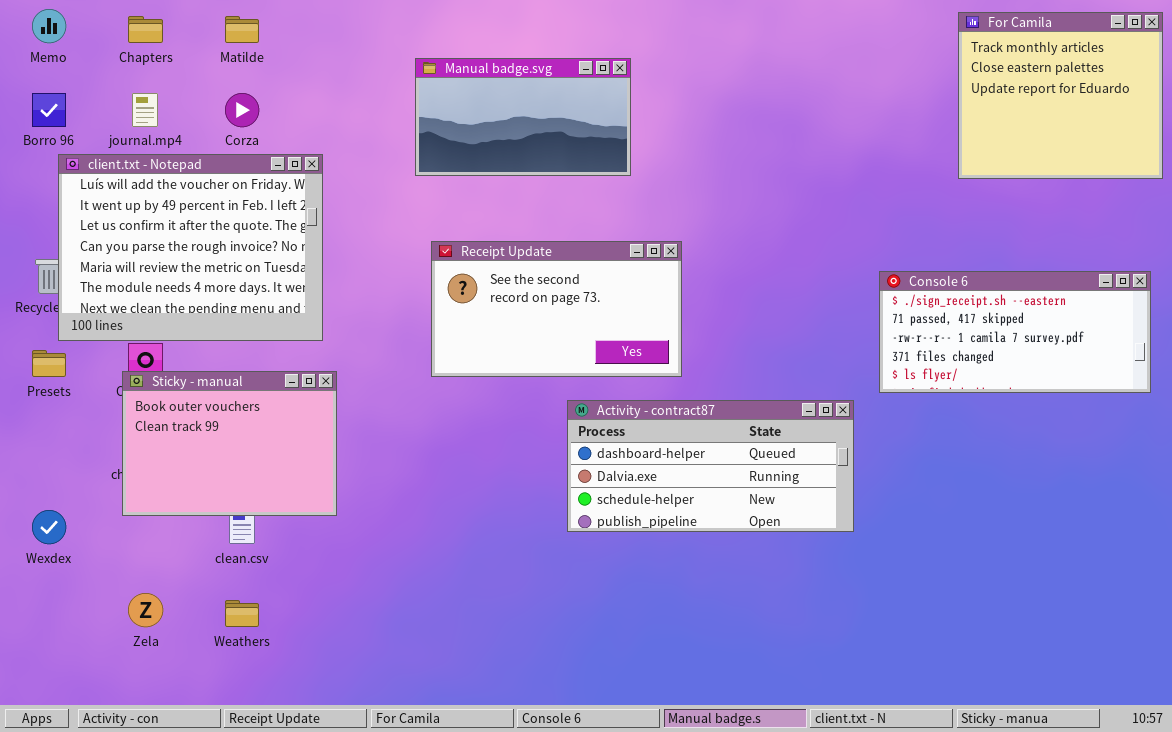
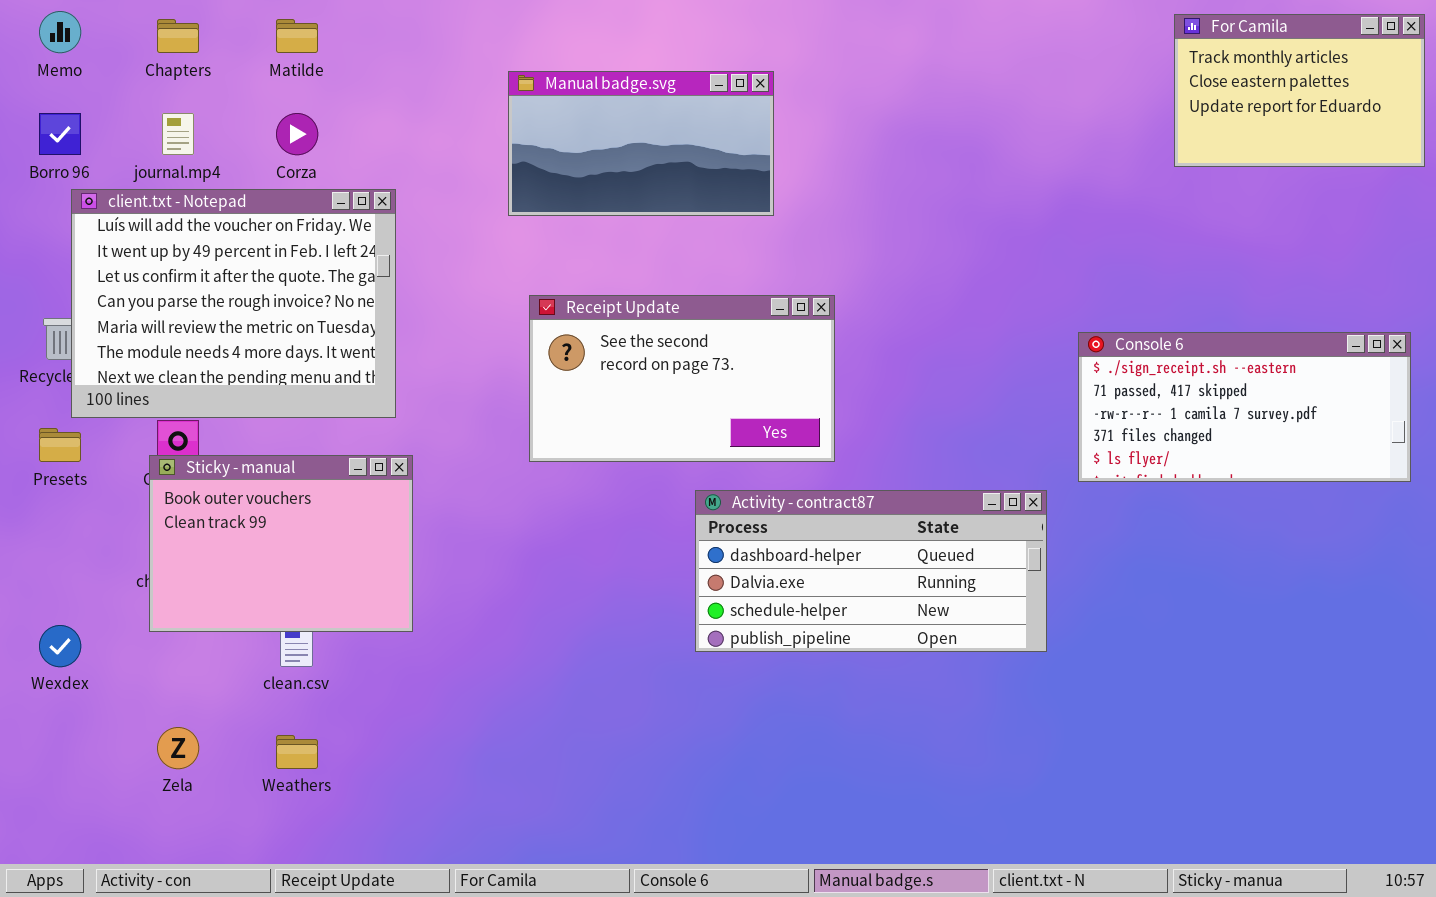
For Camila: [958,12,1163,179] -> [1174,14,1425,167], resized

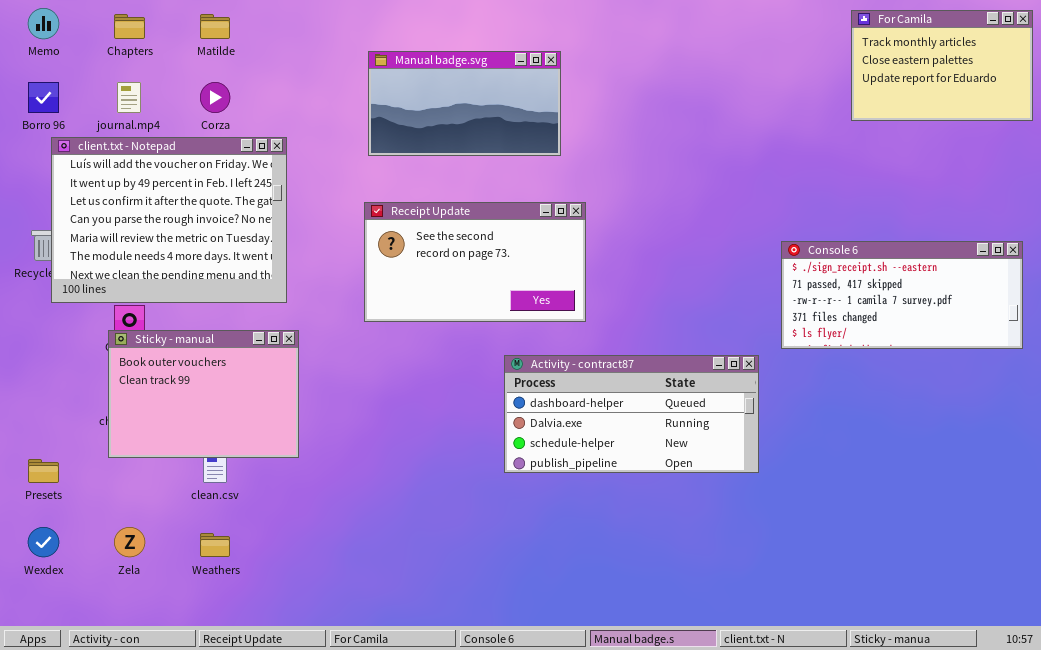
Receipt Update: [529,295,835,462] -> [364,202,586,322], moved
Presets: [39,428,81,462] -> [28,459,59,483], moved
Wexdex: [39,625,81,667] -> [28,527,59,557], moved

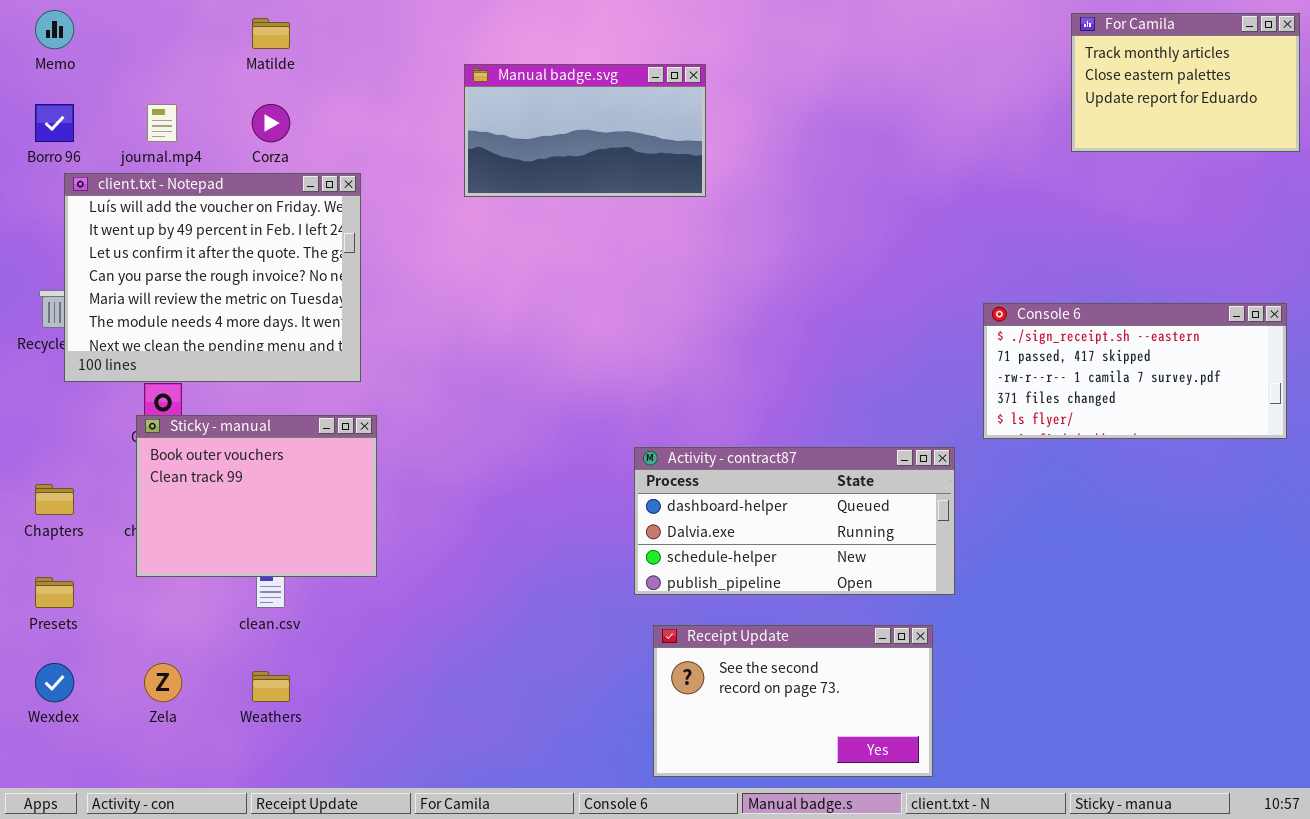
Chapters: [114,14,145,39] -> [35,484,74,515], moved
Receipt Update: [364,202,586,322] -> [653,625,933,777], moved

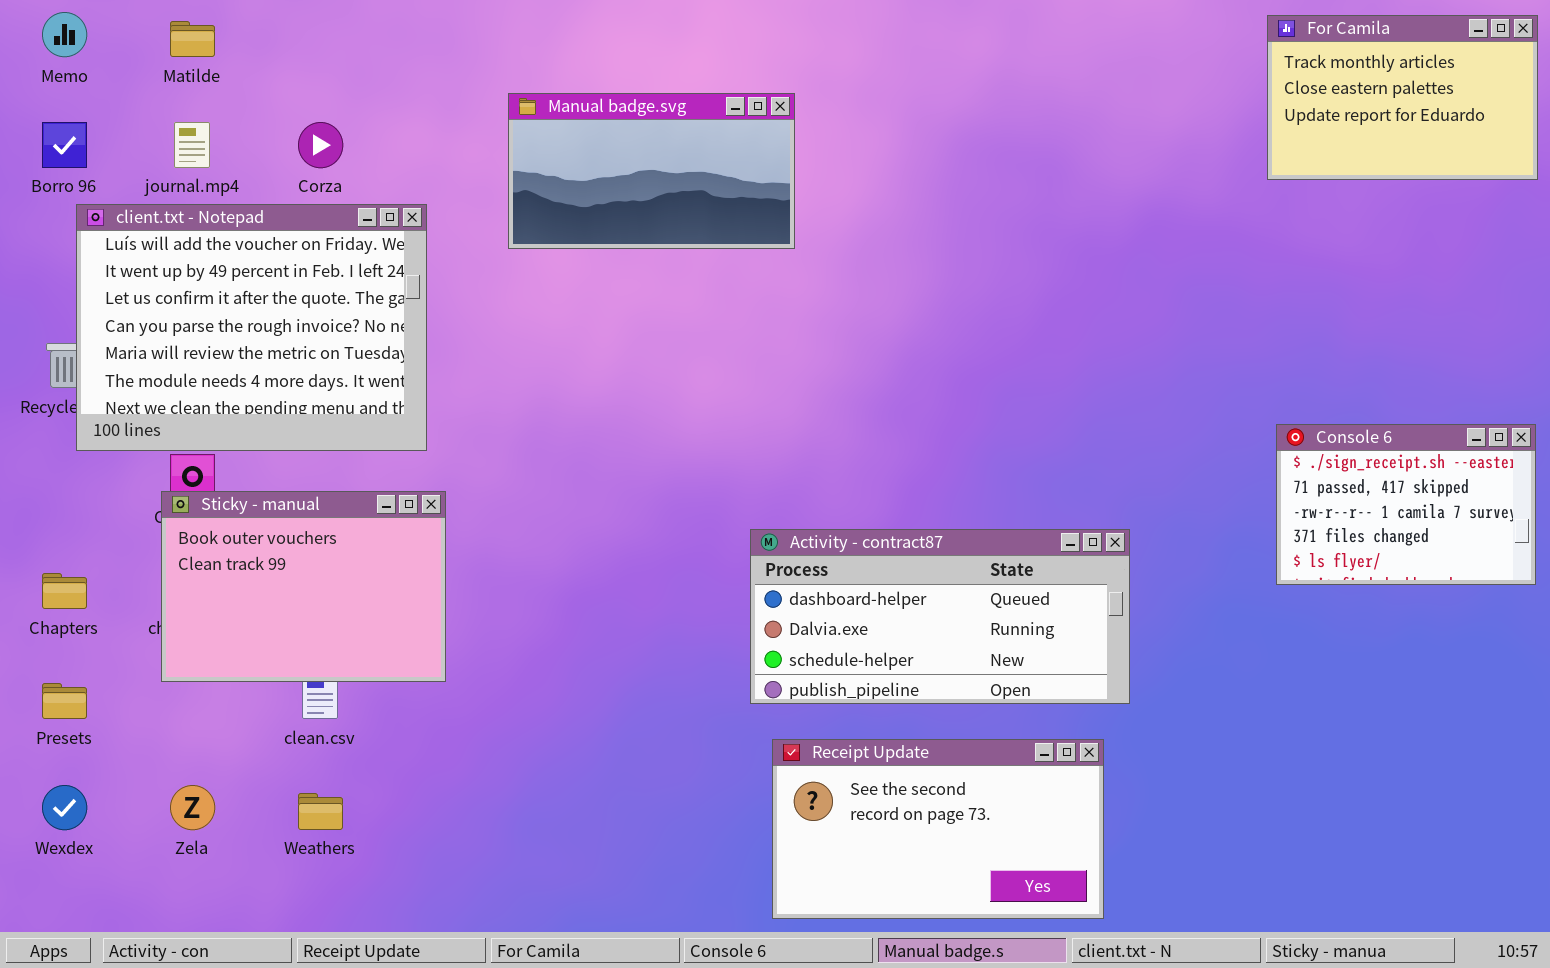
Matilde: [252,18,290,49] -> [170,21,215,57], moved
Manual badge.svg: [464,64,706,197] -> [508,93,795,249], moved
Console 6: [983,303,1287,439] -> [1276,424,1536,585], moved, resized

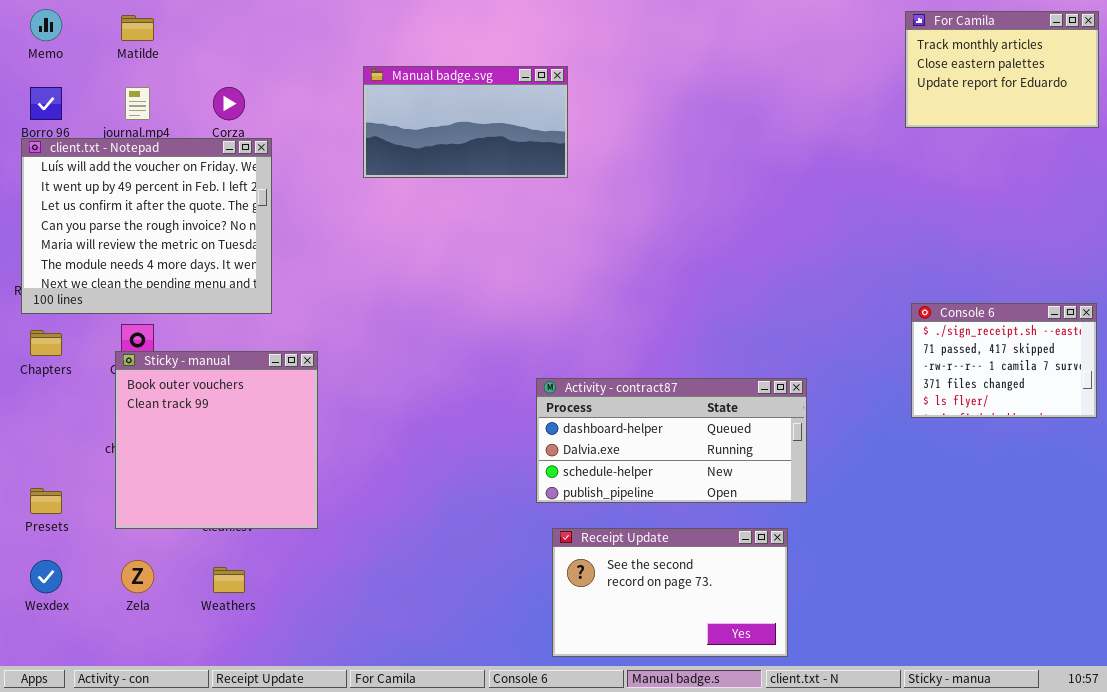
client.txt - Notepad: [76,204,427,451] -> [21,138,272,314], moved
Sticky - manual: [161,491,446,682] -> [115,351,318,529], resized
Chapters: [42,573,87,609] -> [30,330,62,356], moved

